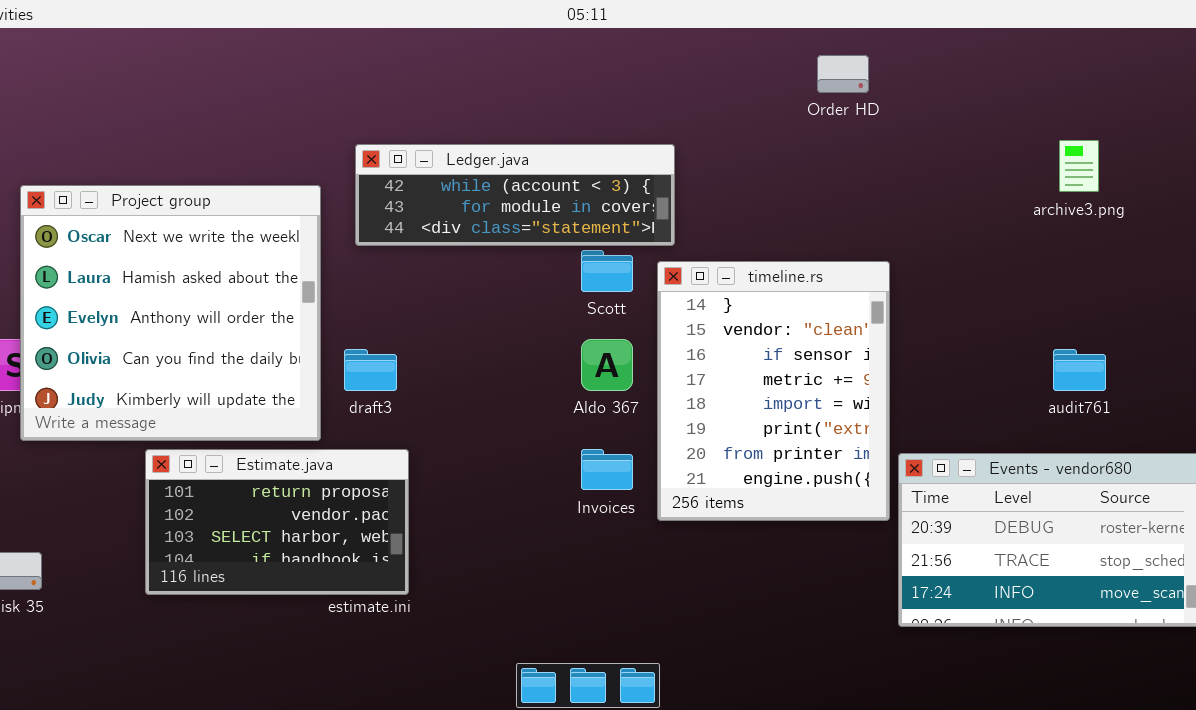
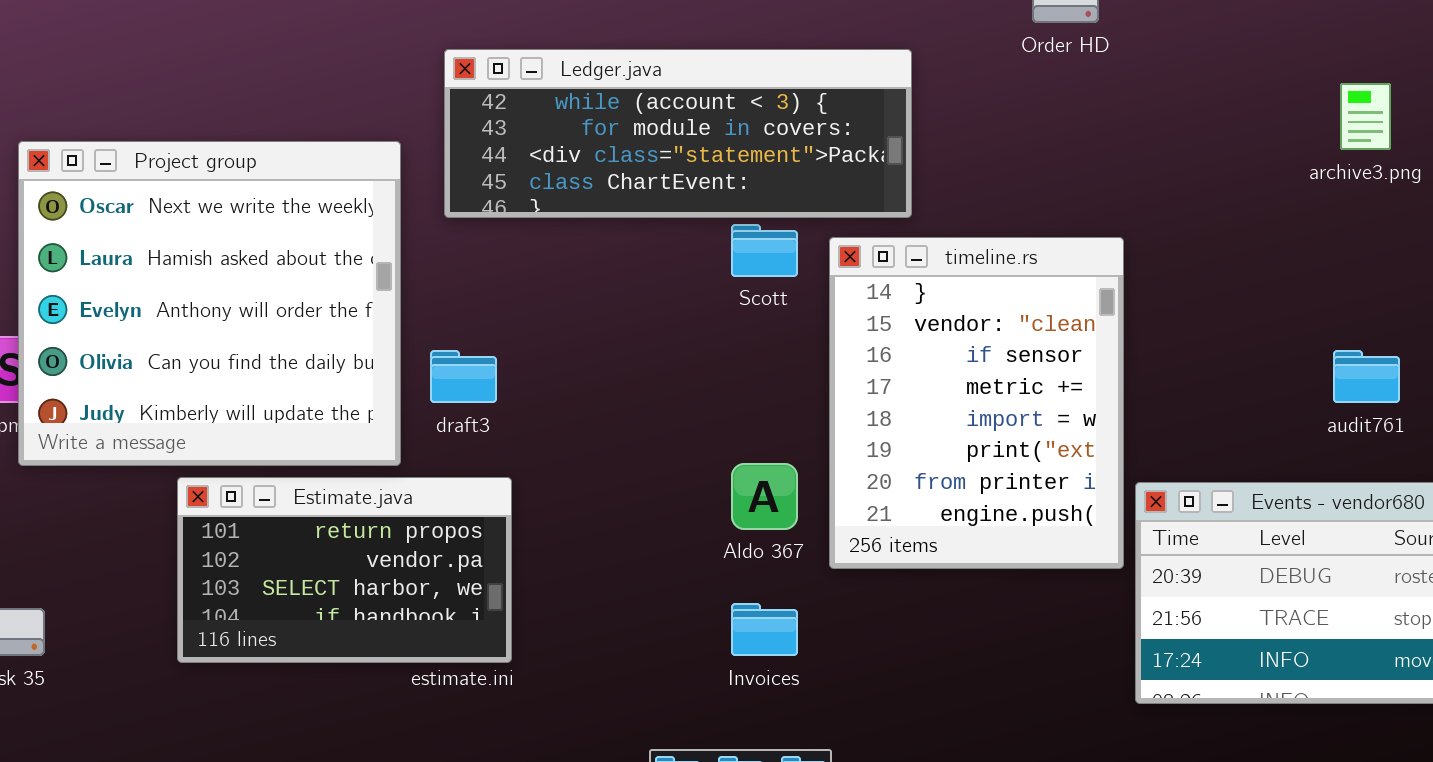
Ledger.java: [355,144,675,246] -> [444,49,912,218], resized
Aldo 367: [581,339,633,391] -> [731,463,798,530], moved
Invoices: [581,449,633,490] -> [731,603,798,656], moved

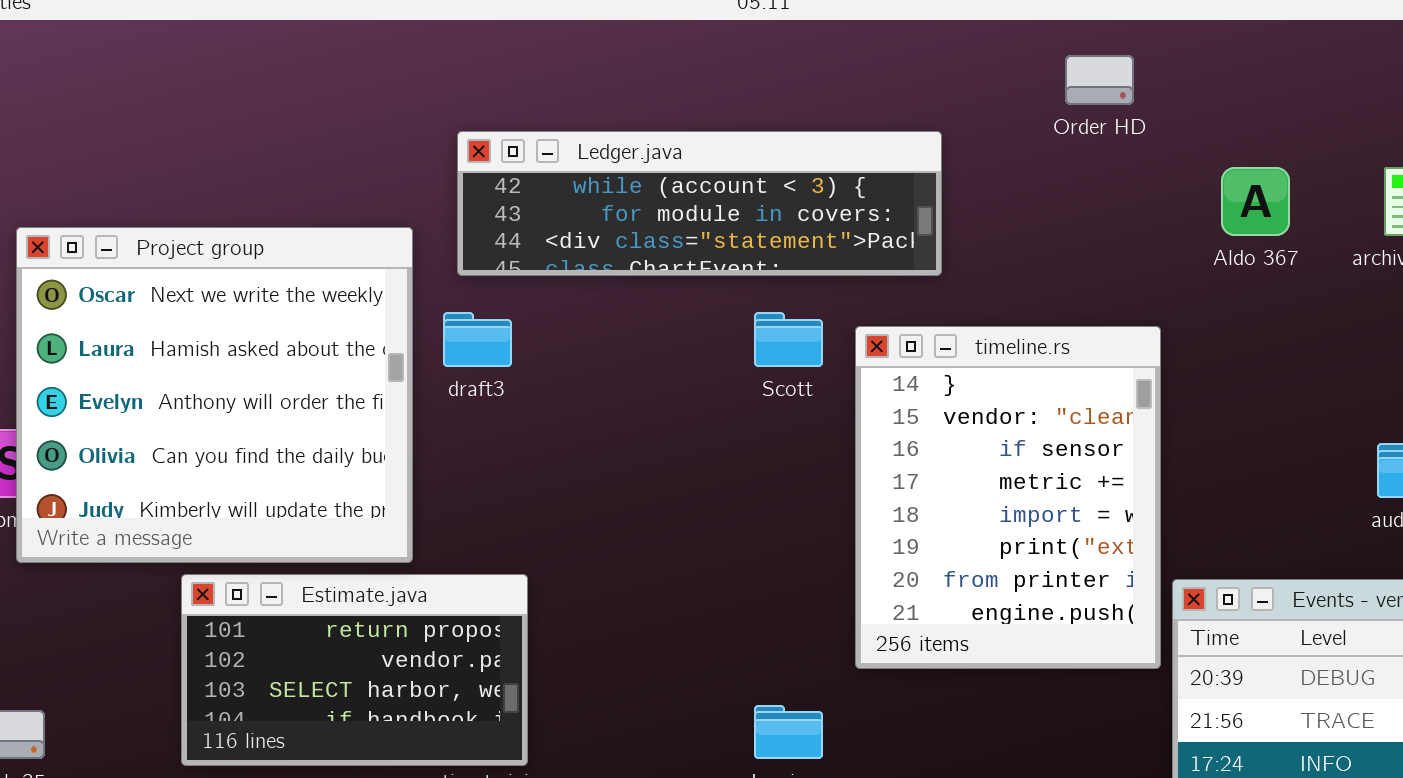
Ledger.java: [444,49,912,218] -> [457,131,942,276], resized
draft3: [430,350,497,403] -> [443,312,512,367], moved
Aldo 367: [731,463,798,530] -> [1221,167,1290,236], moved

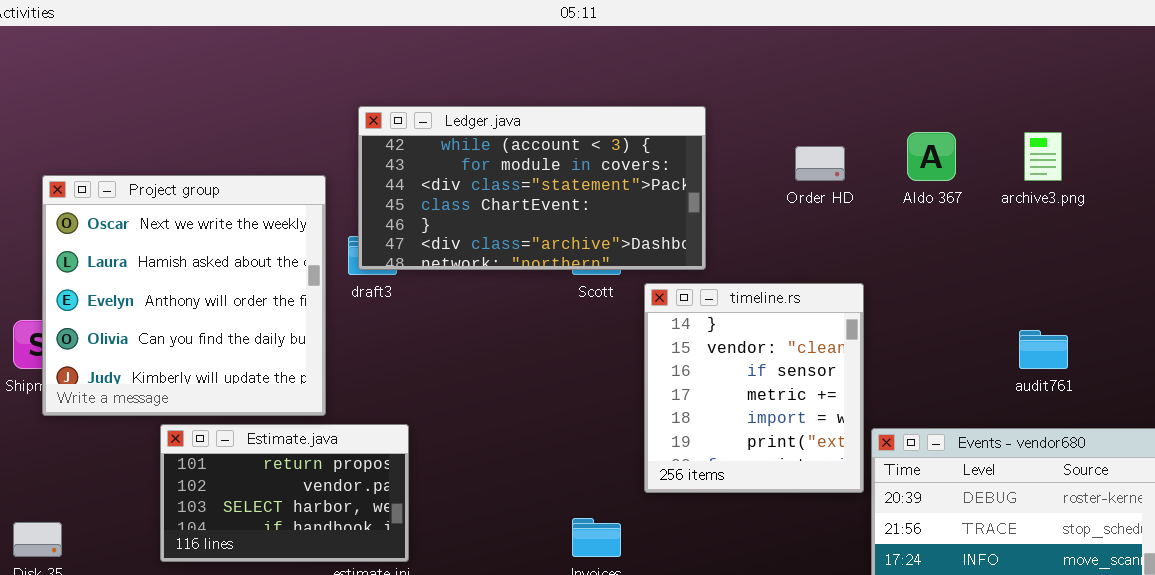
Order HD: [1065,55,1134,105] -> [795,146,845,181], moved
Ledger.java: [457,131,942,276] -> [358,106,706,270], resized
timeline.rs: [855,326,1161,669] -> [644,283,864,493], resized

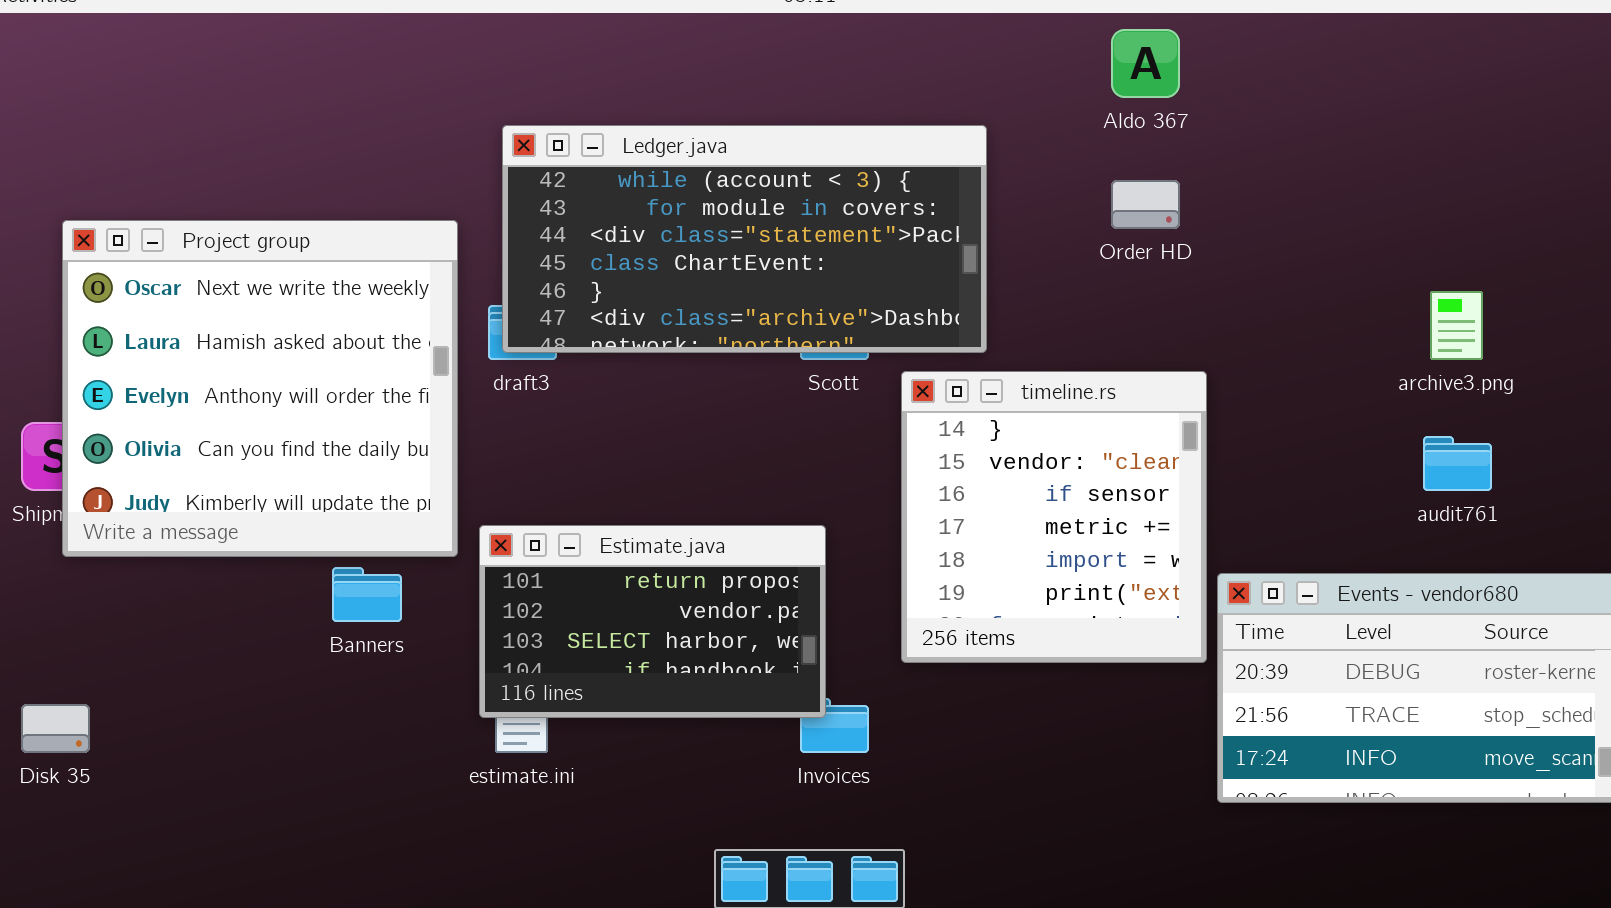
Aldo 367: [907,132,956,181] -> [1111,29,1180,98], moved
archive3.png: [1024,132,1062,181] -> [1430,291,1483,360], moved
Estimate.java: [160,424,409,562] -> [479,525,826,718], moved

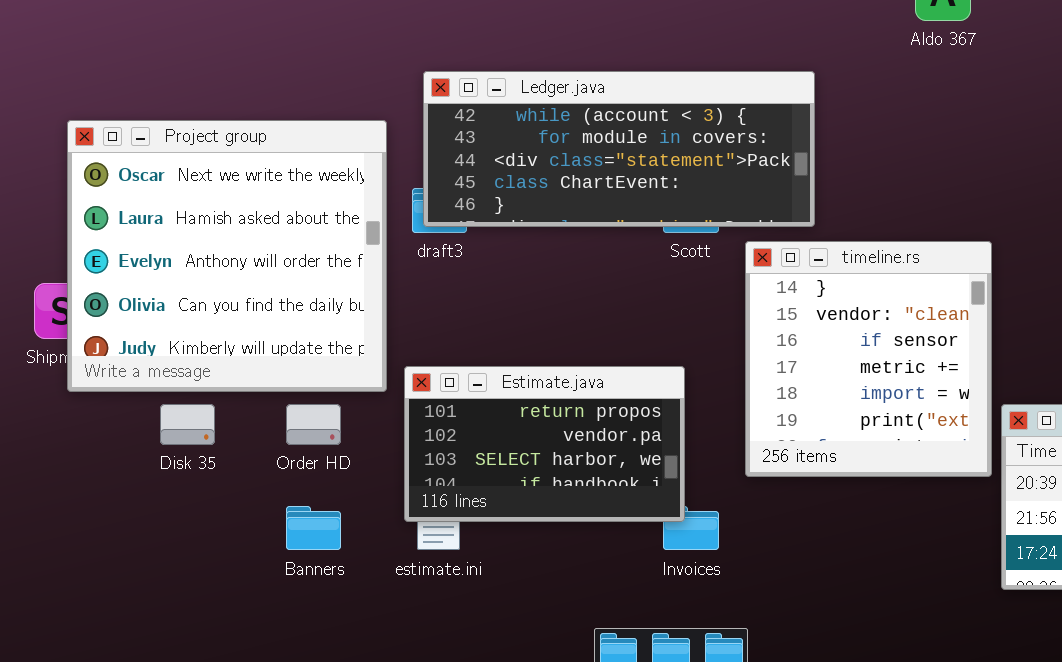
Ledger.java: [502,125,987,353] -> [423,71,815,227], resized
Order HD: [1111,180,1180,229] -> [286,404,341,445], moved
Banners: [332,567,402,622] -> [286,506,341,550], moved
Disk 35: [21,704,90,753] -> [160,404,215,445], moved

